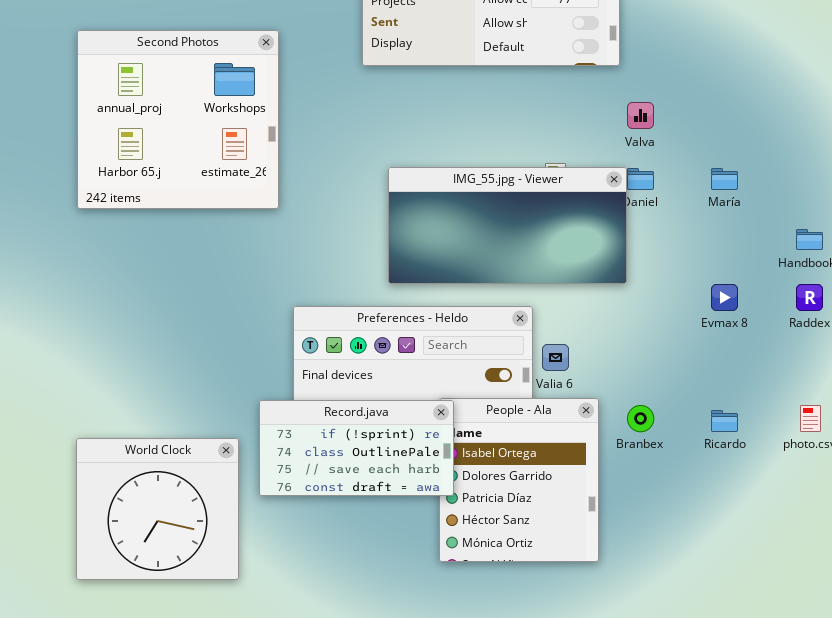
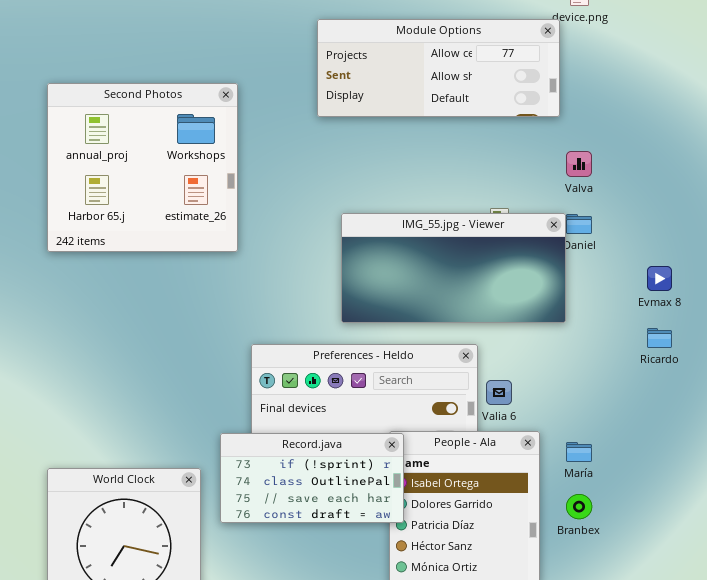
María: [711,168,738,190] -> [566,442,592,462], moved
Evmax 8: [711,284,738,311] -> [647,266,672,291], moved
Branbex: [627,405,654,432] -> [566,494,592,519], moved
Ricardo: [711,410,738,432] -> [647,328,672,348], moved

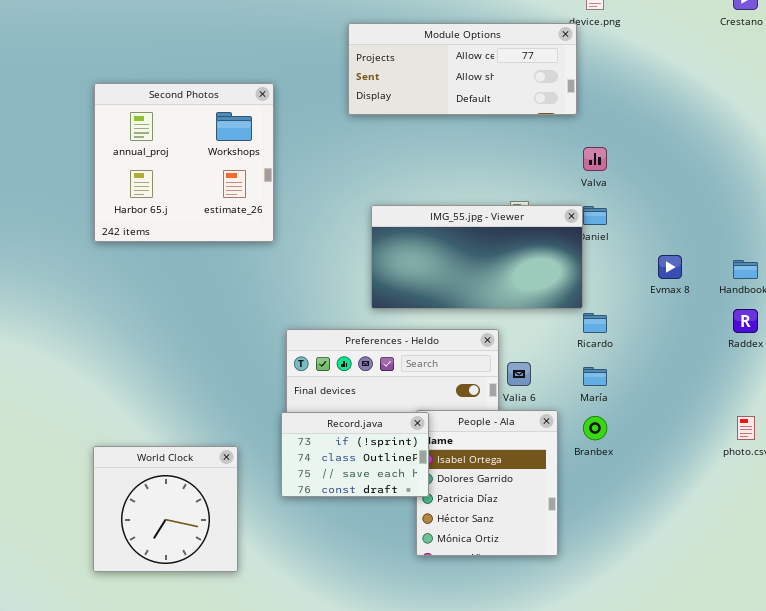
Ricardo: [647,328,672,348] -> [583,313,607,333], moved
Record.java: [220,433,404,523] -> [281,412,429,497], resized
María: [566,442,592,462] -> [583,367,607,386], moved
Branbex: [566,494,592,519] -> [583,416,607,440], moved

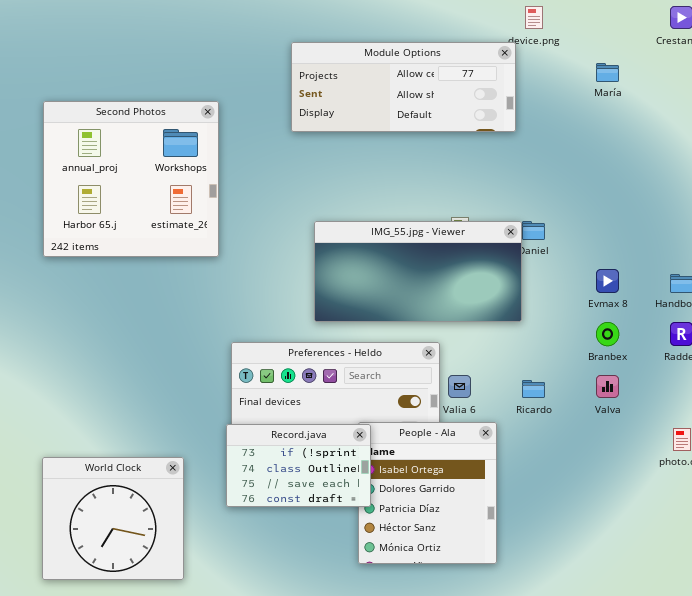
Valva: [583,147,607,171] -> [596,375,619,398], moved
Ricardo: [583,313,607,333] -> [522,380,545,398], moved
María: [583,367,607,386] -> [596,63,619,82], moved
Branbex: [583,416,607,440] -> [596,322,619,346], moved

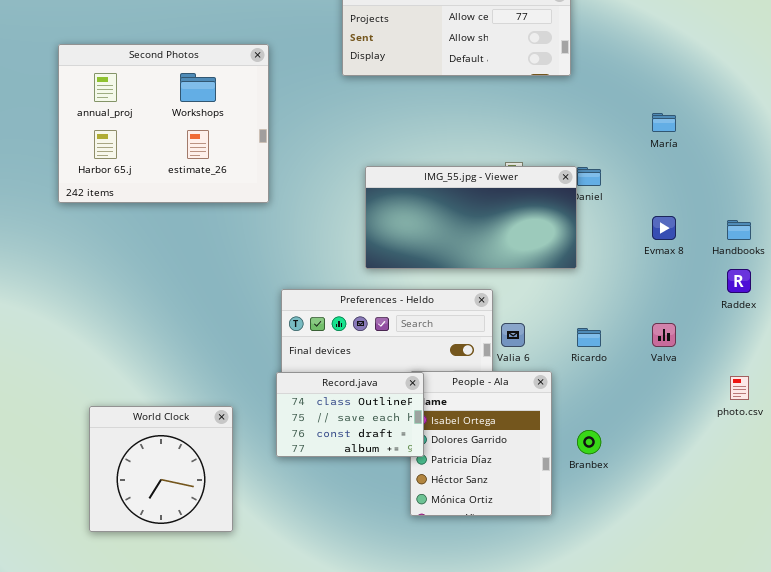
María: [596,63,619,82] -> [652,113,676,132], moved
Second Photos: [43,101,219,257] -> [58,44,269,203], resized
Branbex: [596,322,619,346] -> [577,430,601,454], moved
Record.java: [226,424,371,507] -> [276,372,424,457], scrolled down 1 row

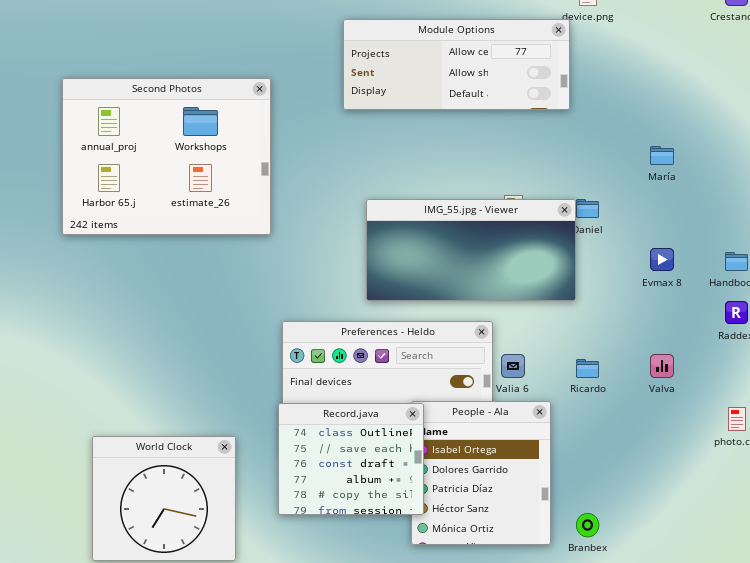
Record.java: [276,372,424,457] -> [278,403,424,515], resized
Branbex: [577,430,601,454] -> [576,513,599,537], moved

